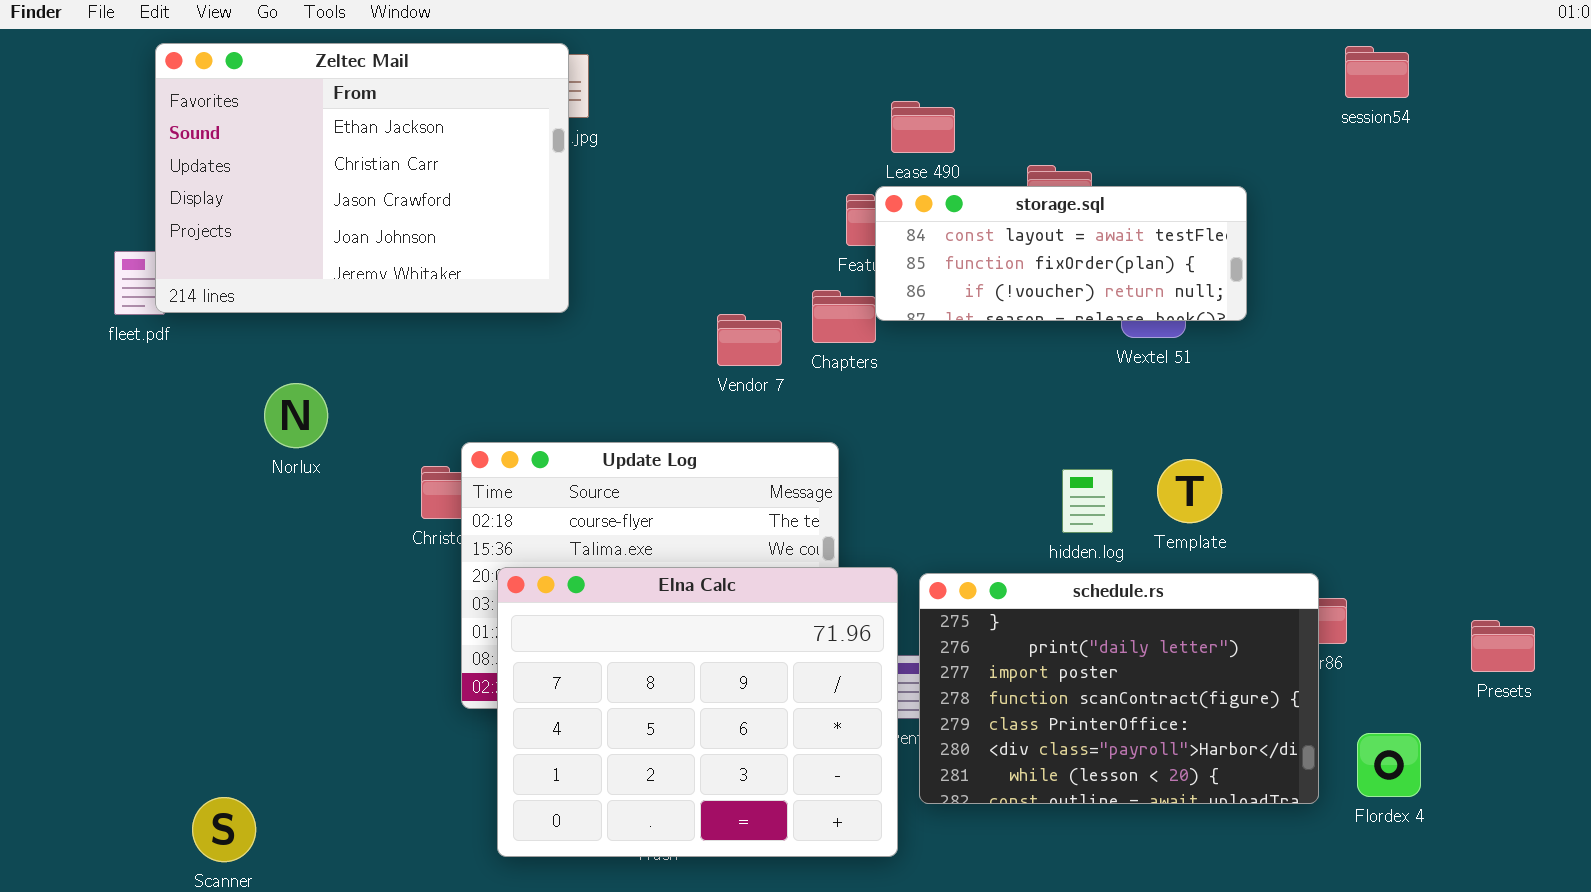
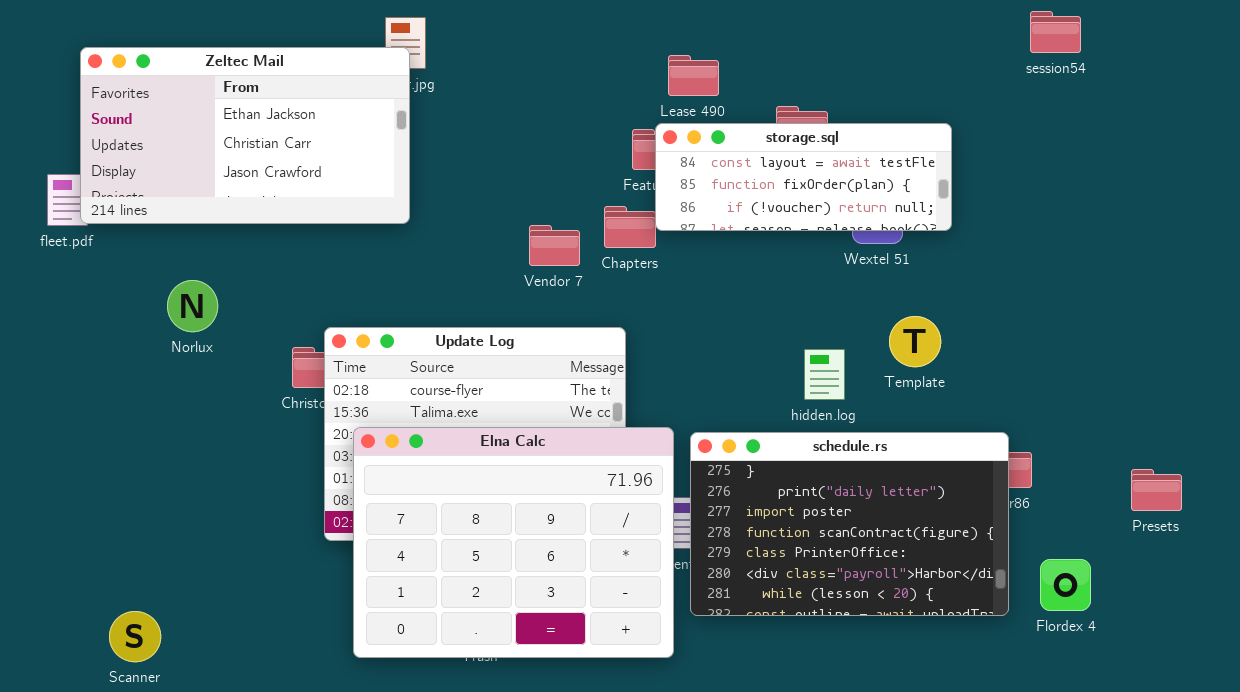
Zeltec Mail: [155,43,569,313] -> [80,47,410,224], resized
Template: [1157,459,1222,523] -> [889,316,941,367], moved

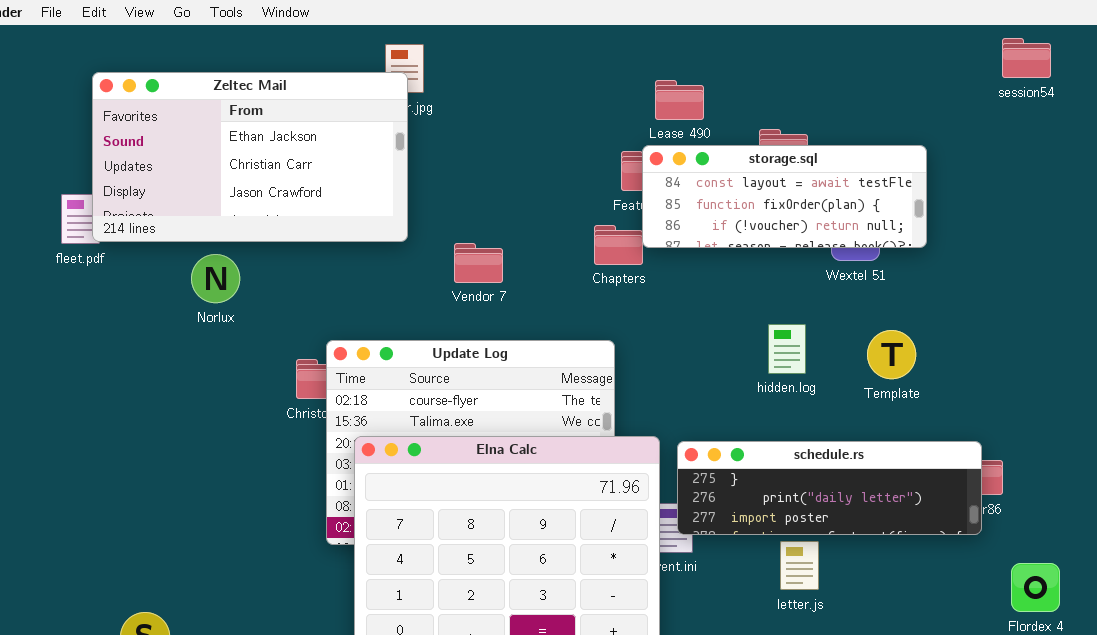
Vendor 7: [529,225,580,266] -> [454,243,503,283], moved
Norlux: [167,280,218,332] -> [191,254,240,303], moved
hidden.log: [804,349,845,400] -> [768,324,806,374], moved
schedule.rs: [690,432,1009,616] -> [677,441,982,535], resized

